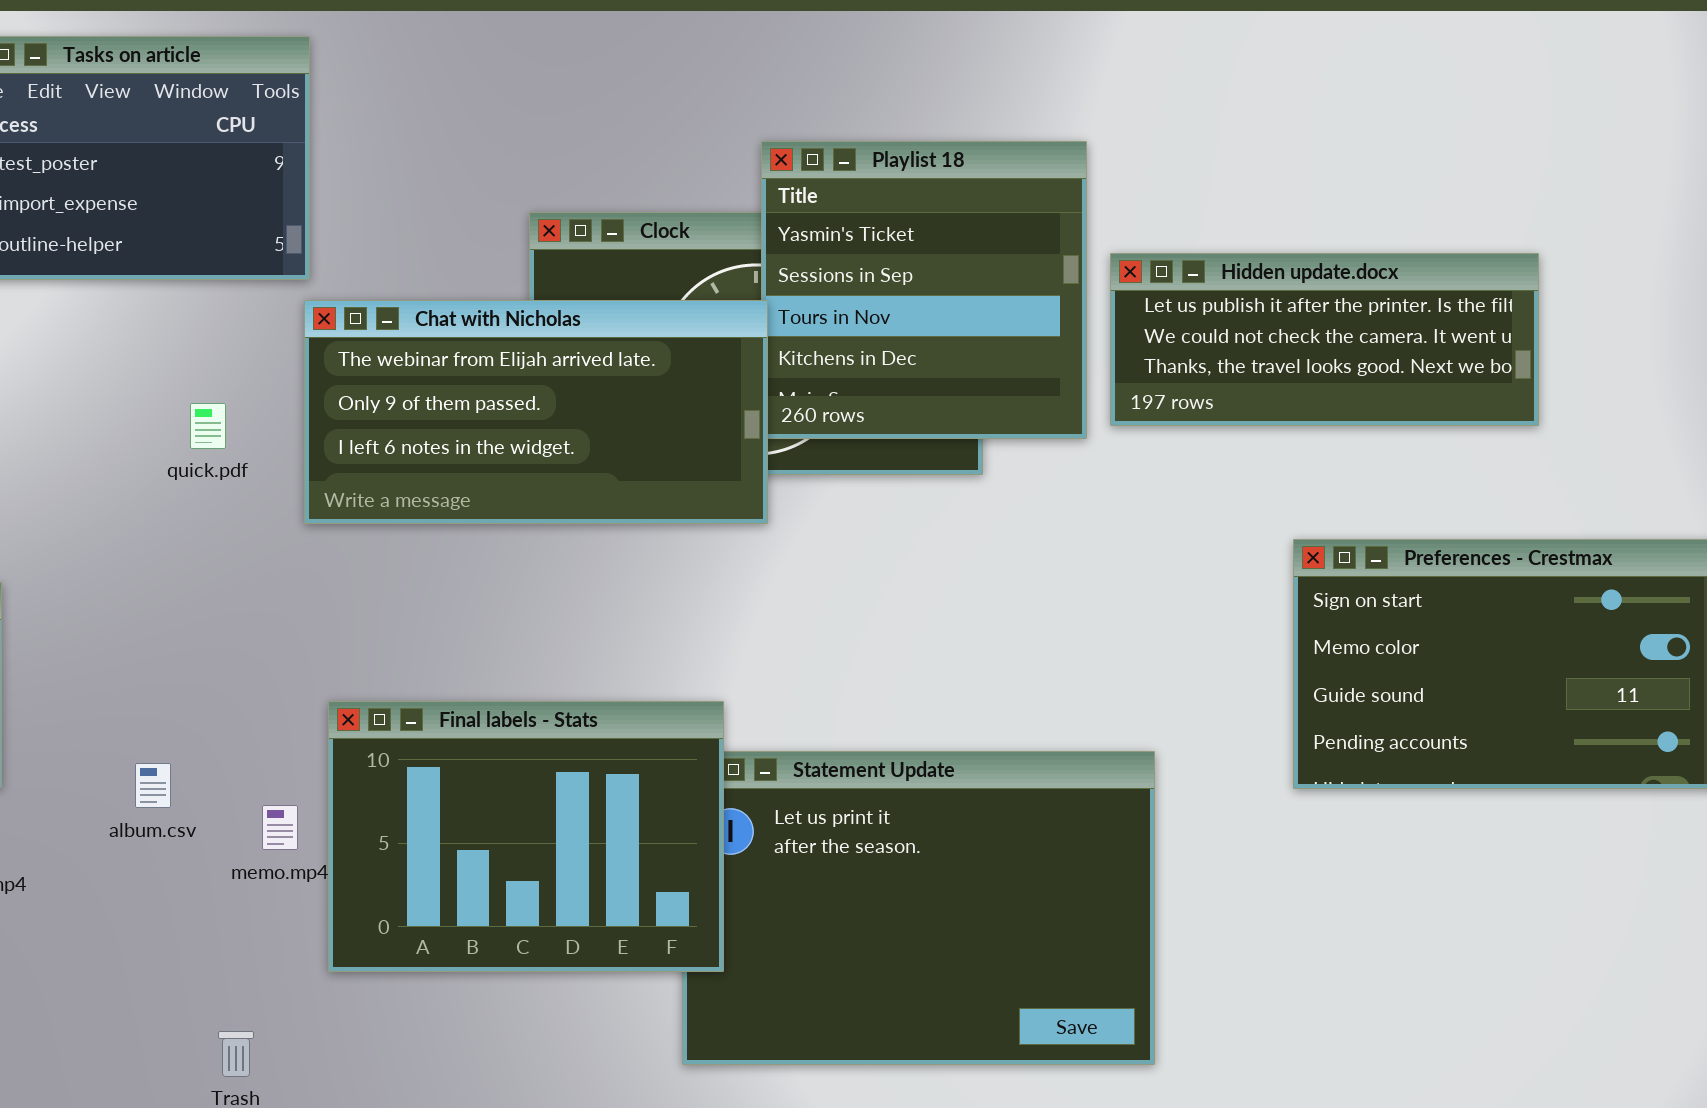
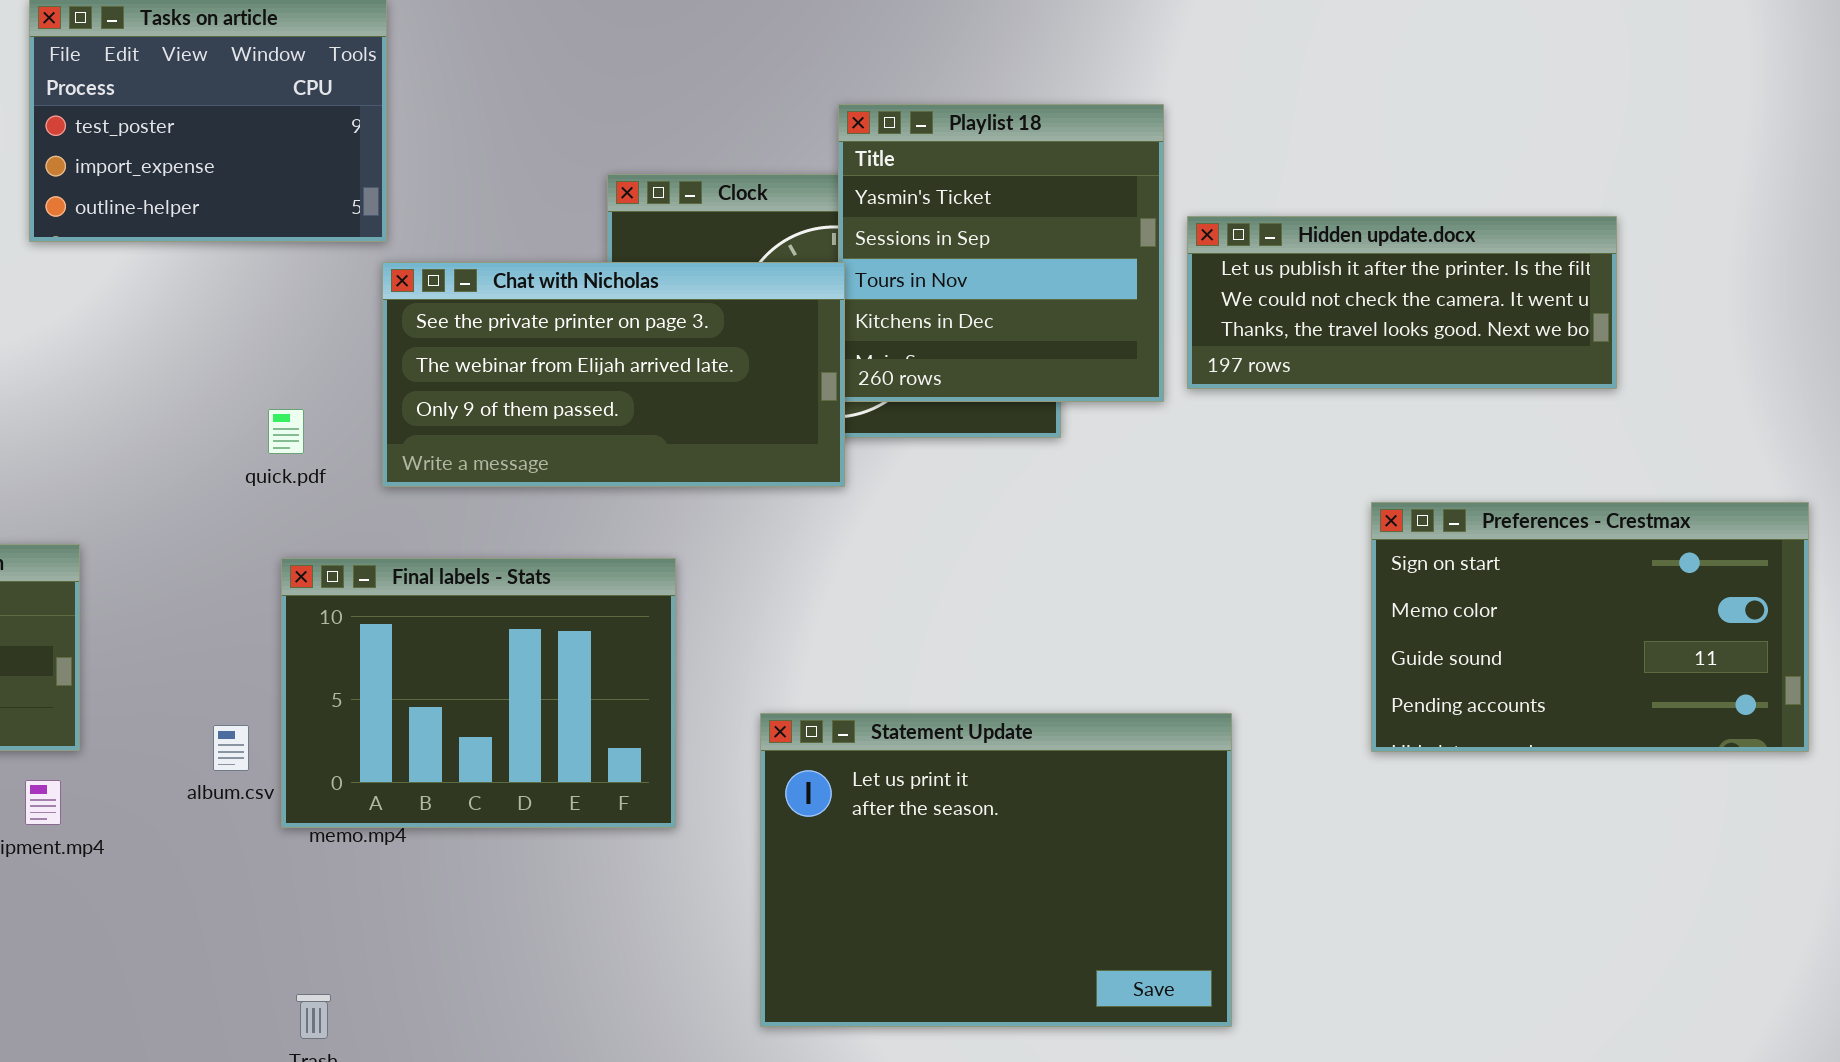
Chat with Nicholas: [304,300,768,524] -> [382,262,845,487], scrolled up 1 row
quick.pdf: [190,403,226,449] -> [268,409,304,454], moved
Final labels - Stats: [328,701,724,972] -> [281,558,676,828], moved

